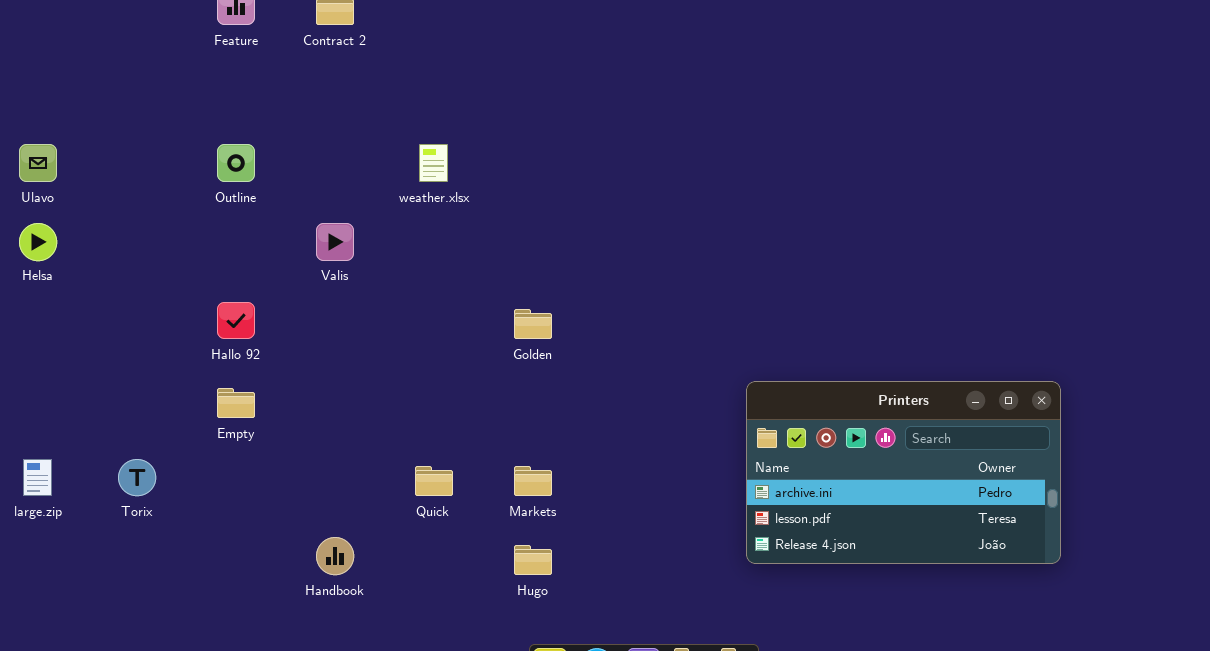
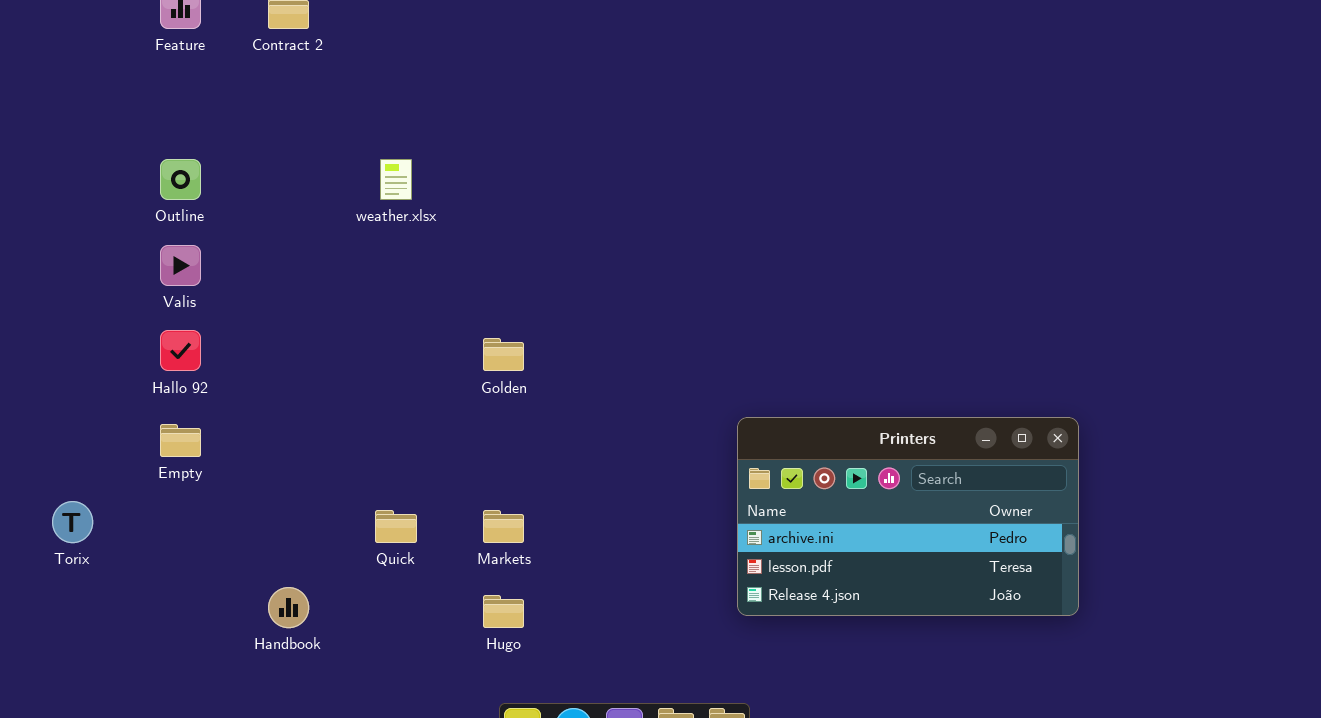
Valis: [316,223,354,261] -> [160,245,201,286], moved

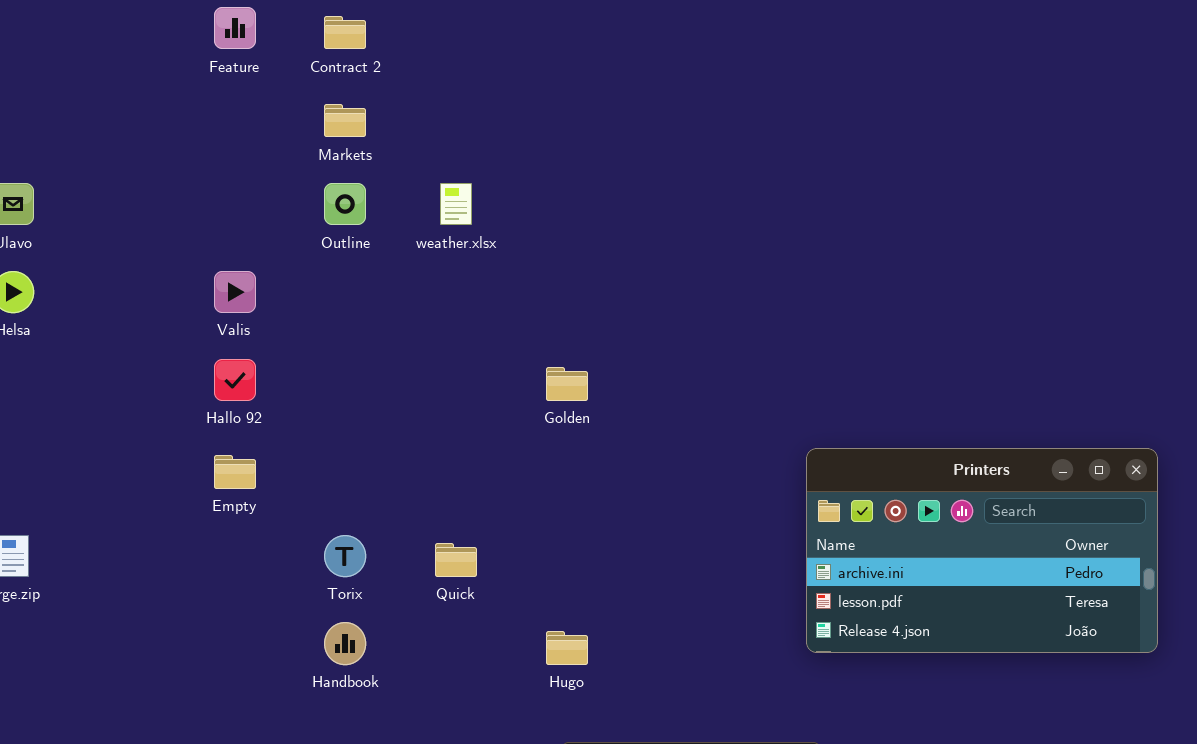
Outline: [160,159,201,200] -> [324,183,366,225], moved
Torix: [52,501,93,543] -> [324,535,366,577], moved
Markets: [483,510,524,543] -> [324,104,366,137], moved

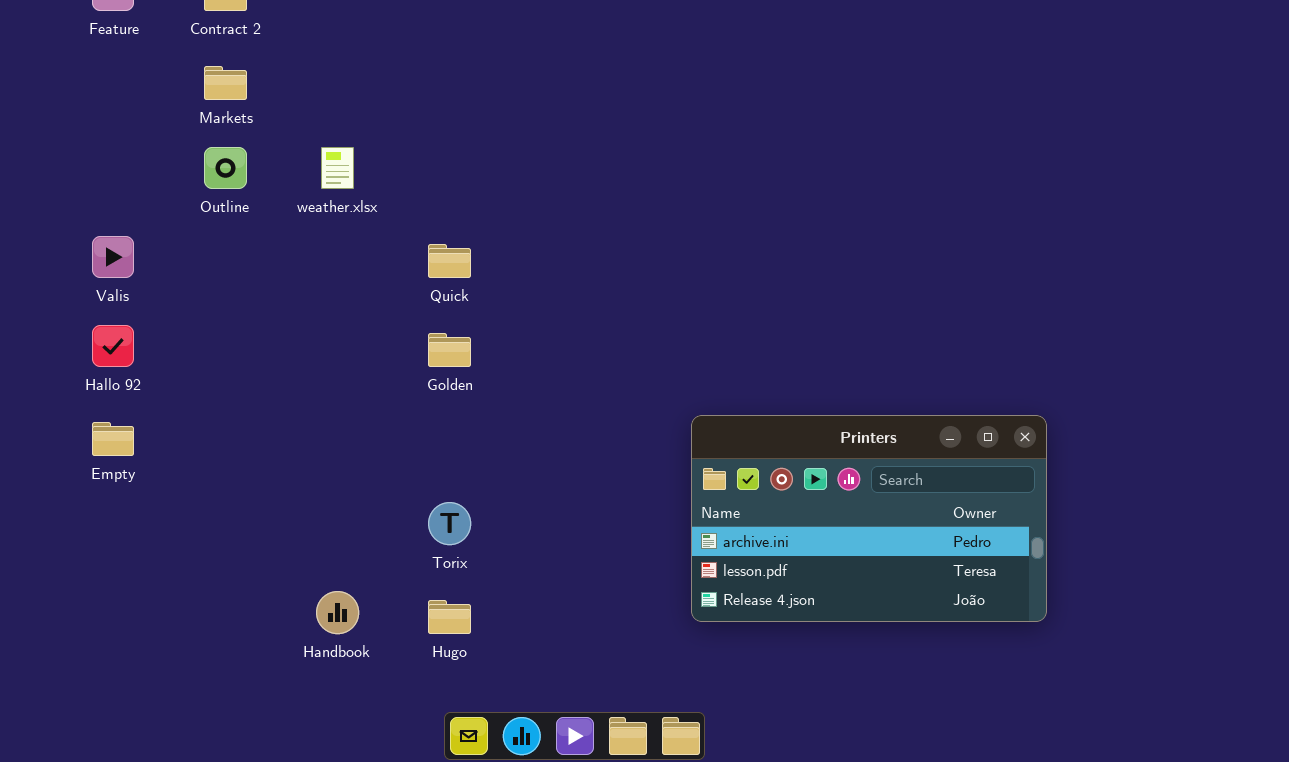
Torix: [324,535,366,577] -> [428,502,471,545], moved
Quick: [435,543,477,577] -> [428,244,471,278], moved
Handbook: [324,622,366,665] -> [316,591,359,634], moved

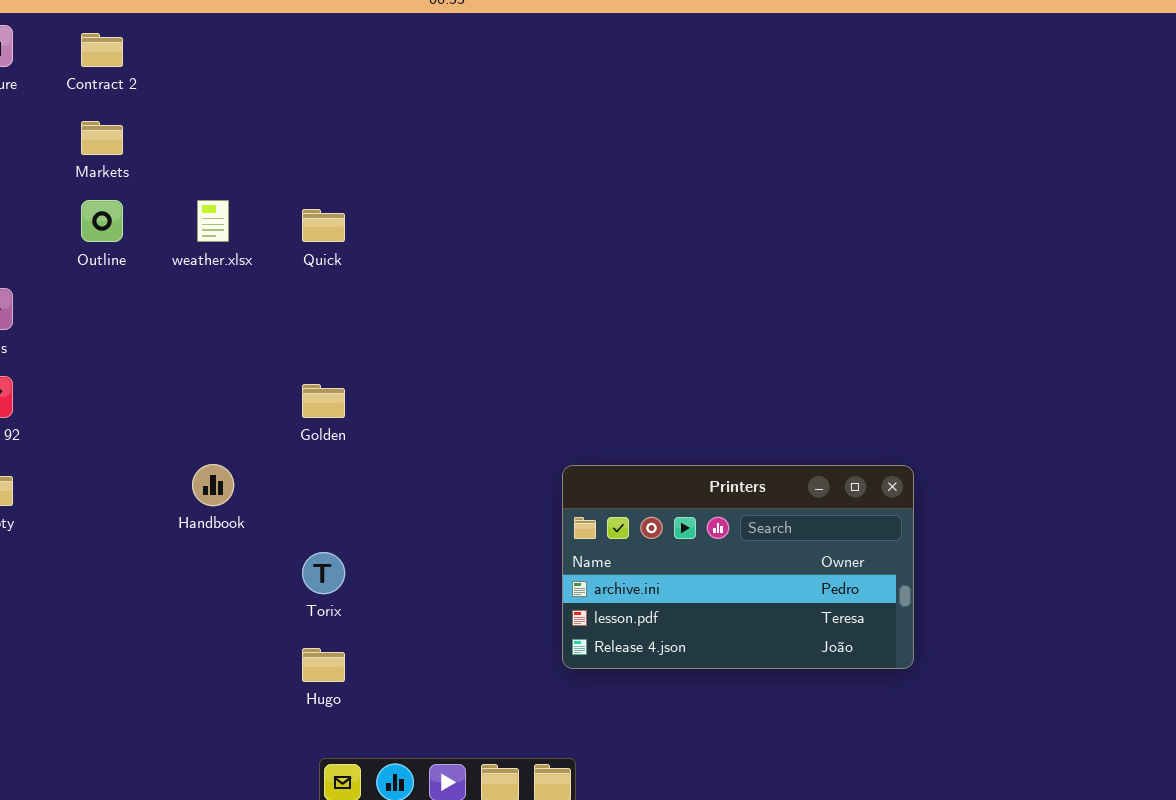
Quick: [428,244,471,278] -> [302,209,345,242], moved
Handbook: [316,591,359,634] -> [192,464,234,506], moved

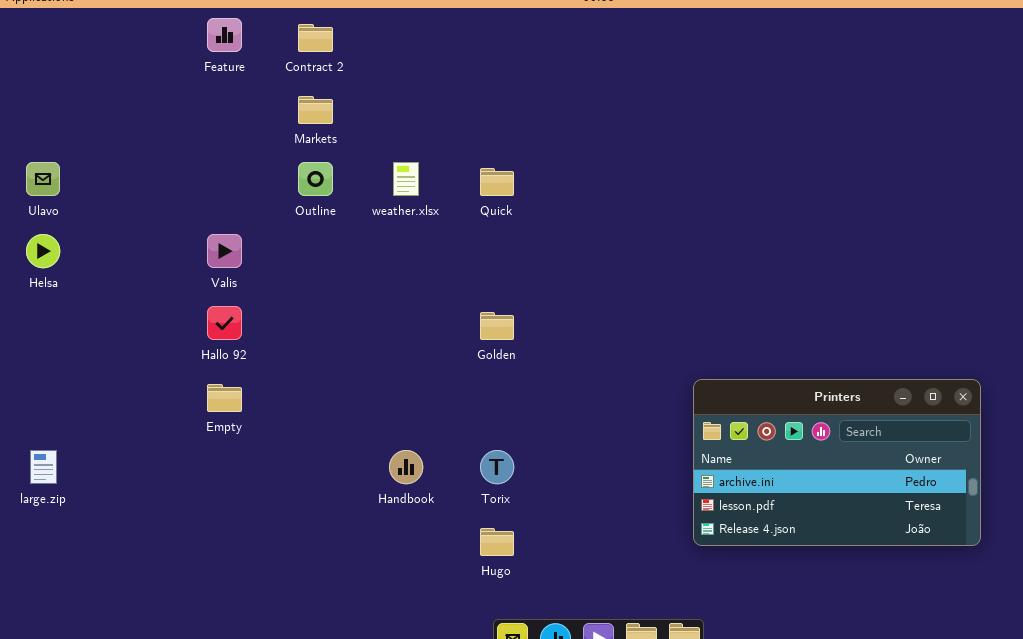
Handbook: [192,464,234,506] -> [389,450,423,484], moved

